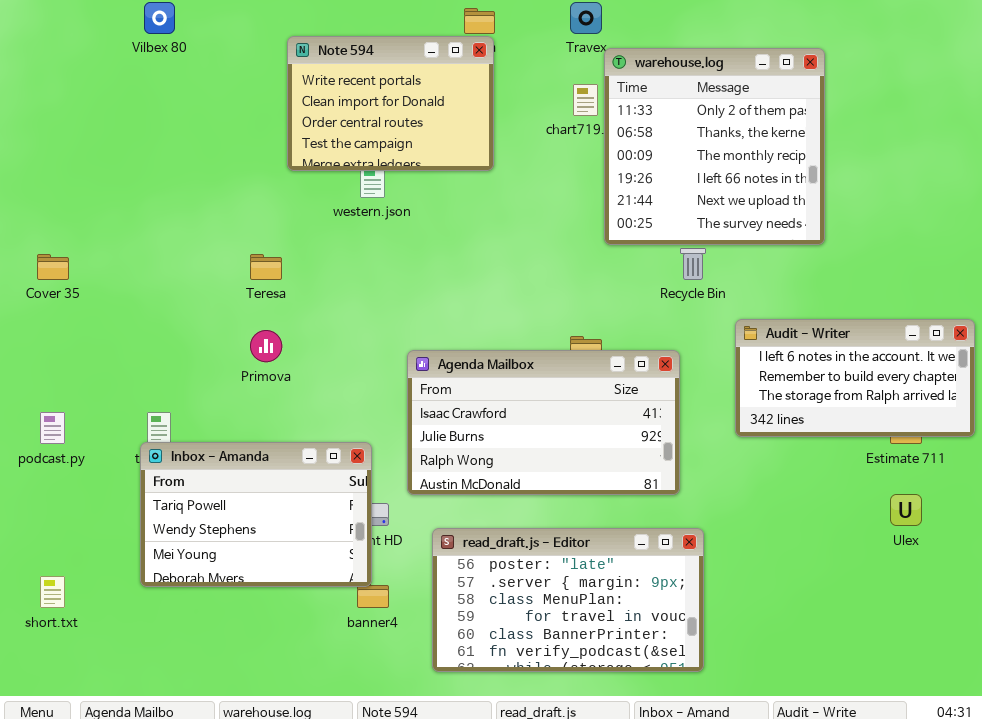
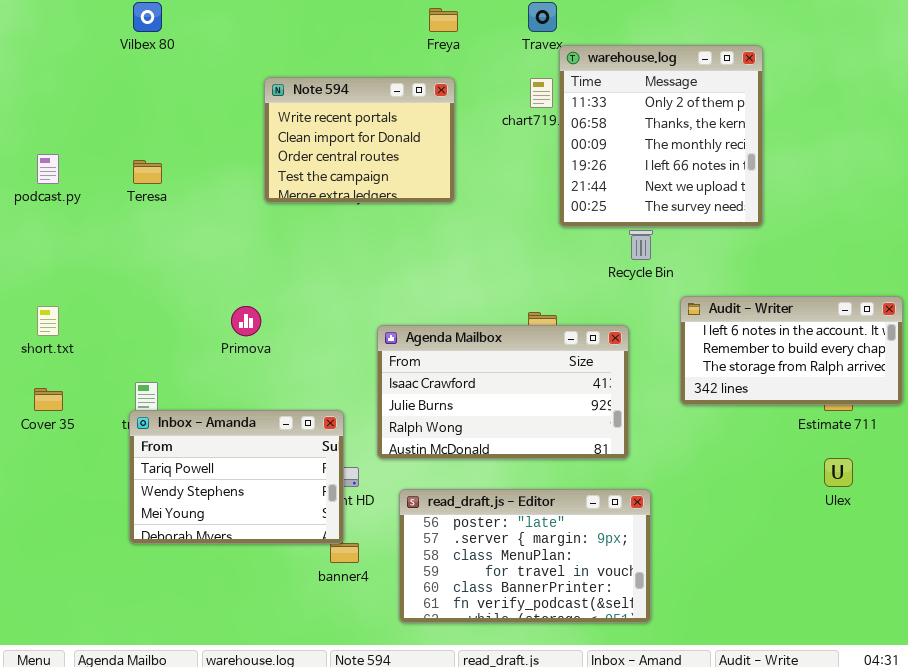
Note 594: [287,36,494,171] -> [264,77,455,203], moved
Cover 35: [37,254,69,280] -> [34,388,63,411], moved
Teresa: [250,254,282,280] -> [133,160,162,184], moved
podcast.py: [40,412,65,444] -> [37,154,59,184], moved
short.txt: [40,576,65,608] -> [37,306,59,336], moved

